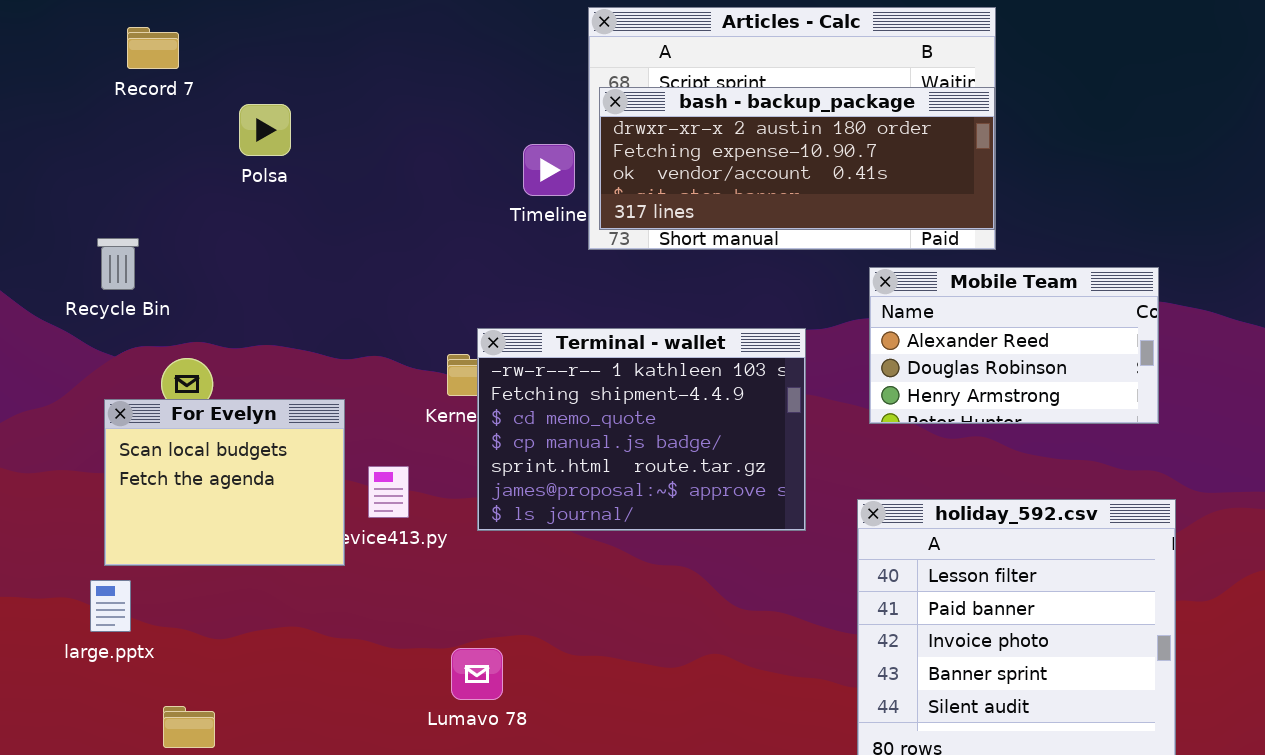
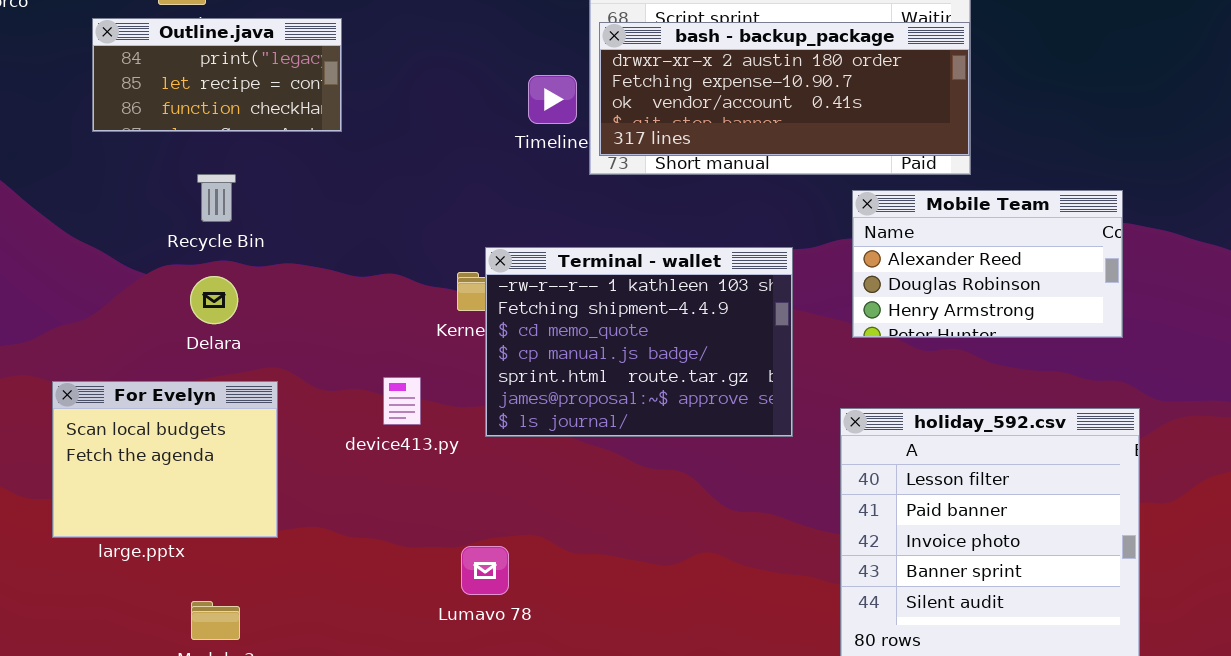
Outline.java: none -> [92,18,342,132], opened
Recycle Bin: [97,238,139,290] -> [197,174,236,222], moved
For Evelyn: [104,399,345,566] -> [52,381,278,538], moved

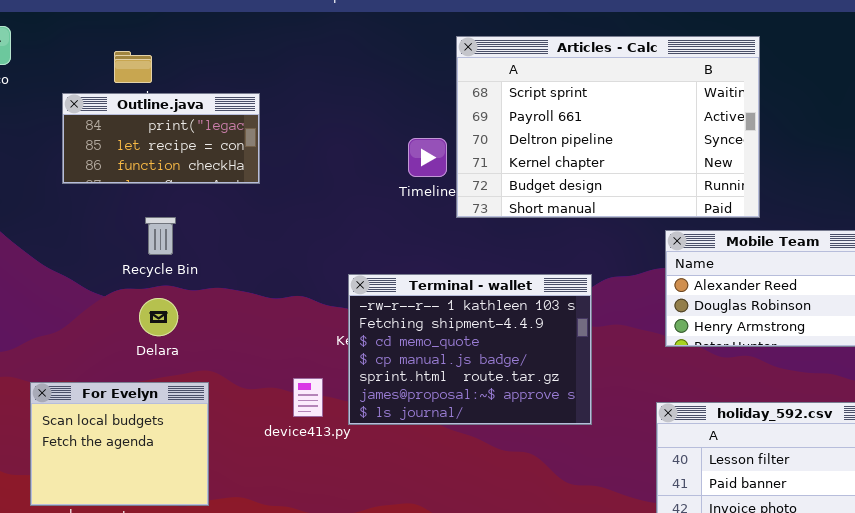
bash - backup_package: [599,22,970,156] -> none, closed
Terminal - wallet: [485,247,793,437] -> [348,274,592,425], moved

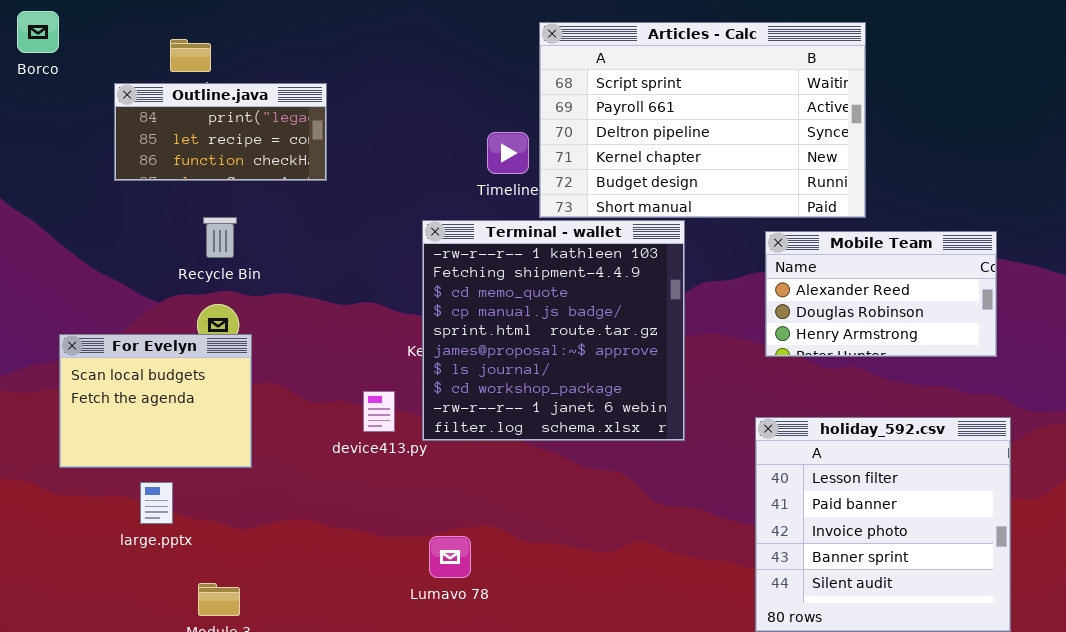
Terminal - wallet: [348,274,592,425] -> [422,220,685,441], resized
For Evelyn: [30,382,209,506] -> [59,334,252,468], moved

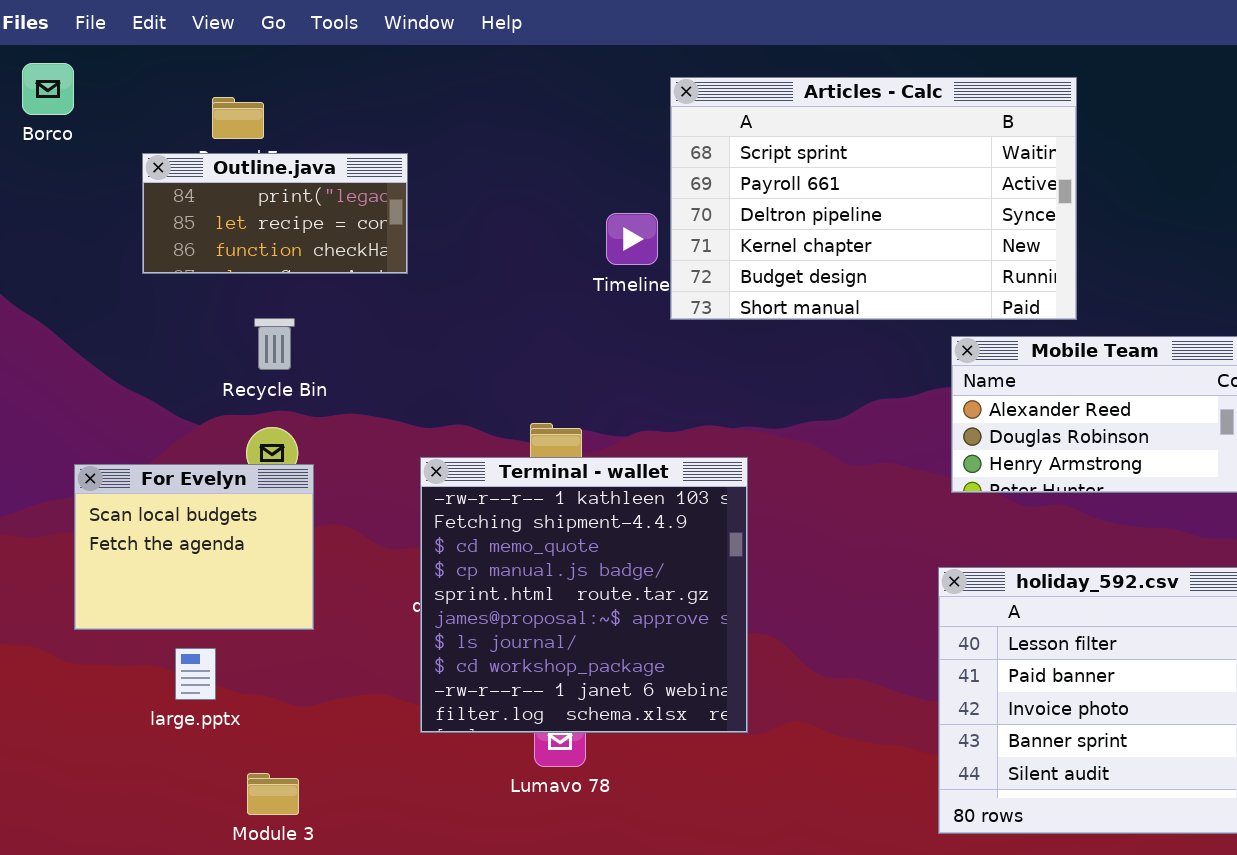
Terminal - wallet: [422,220,685,441] -> [420,457,748,733], moved

